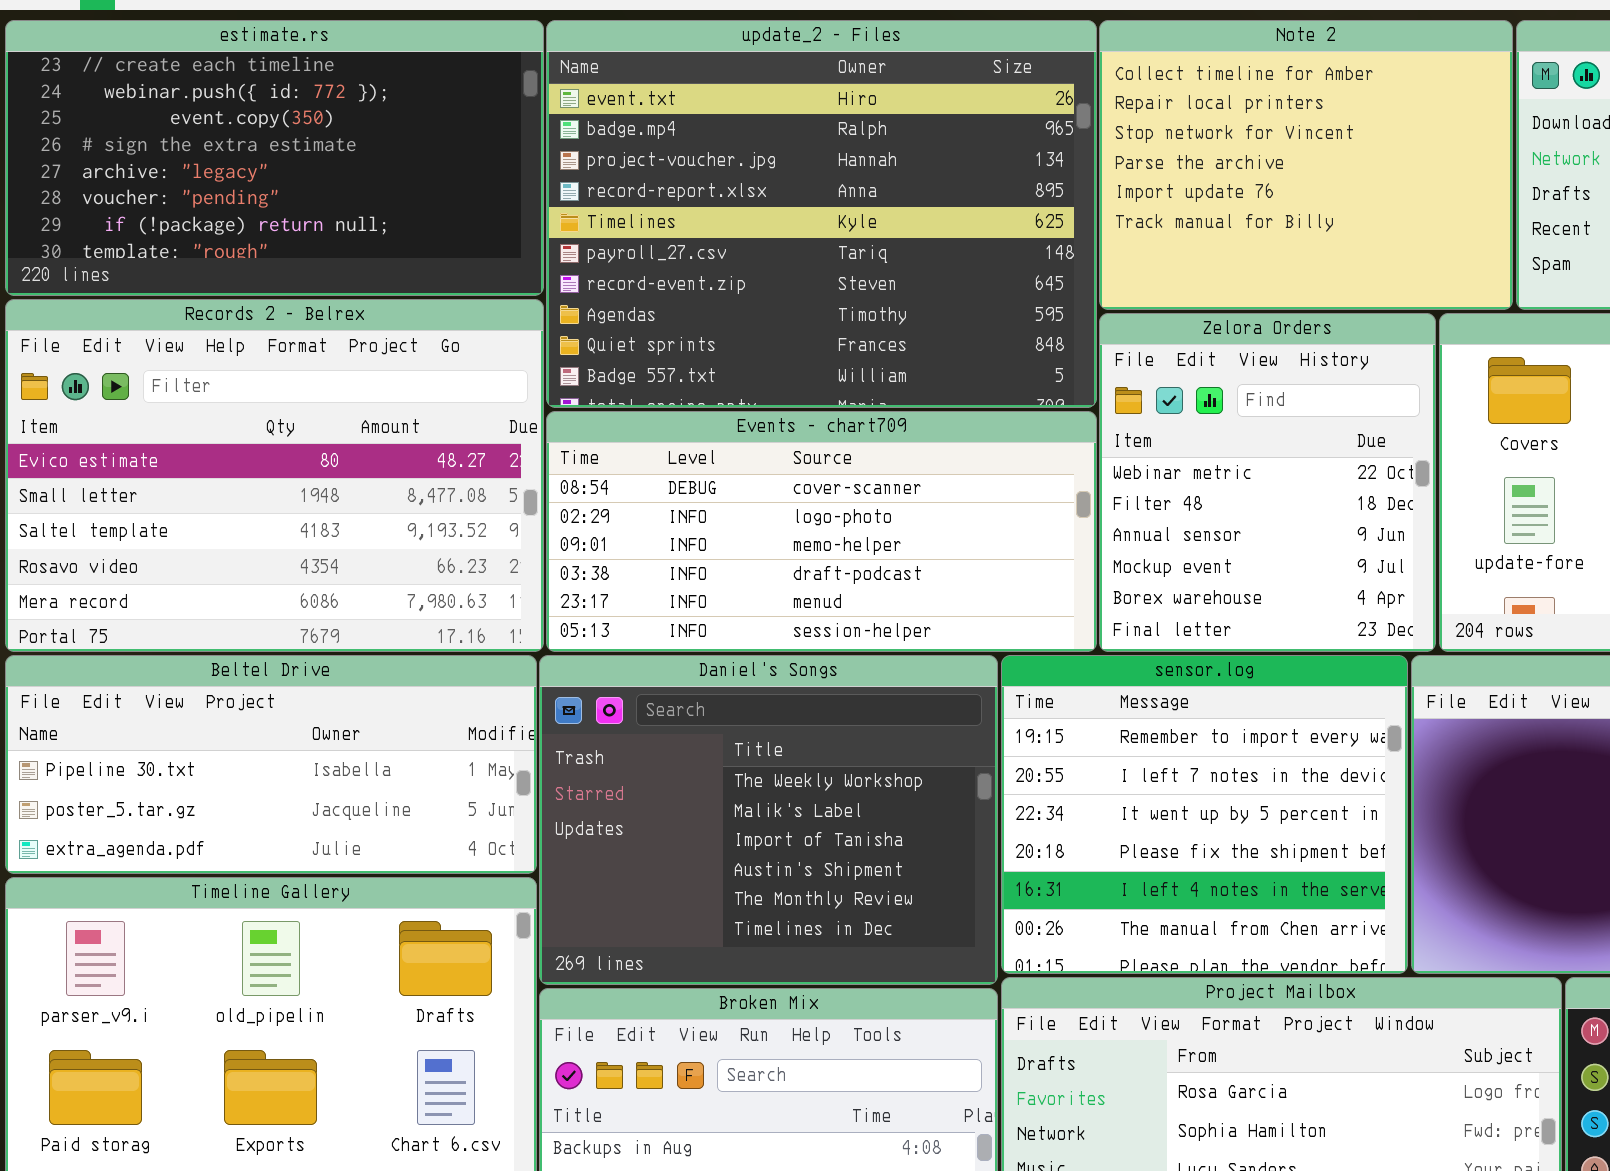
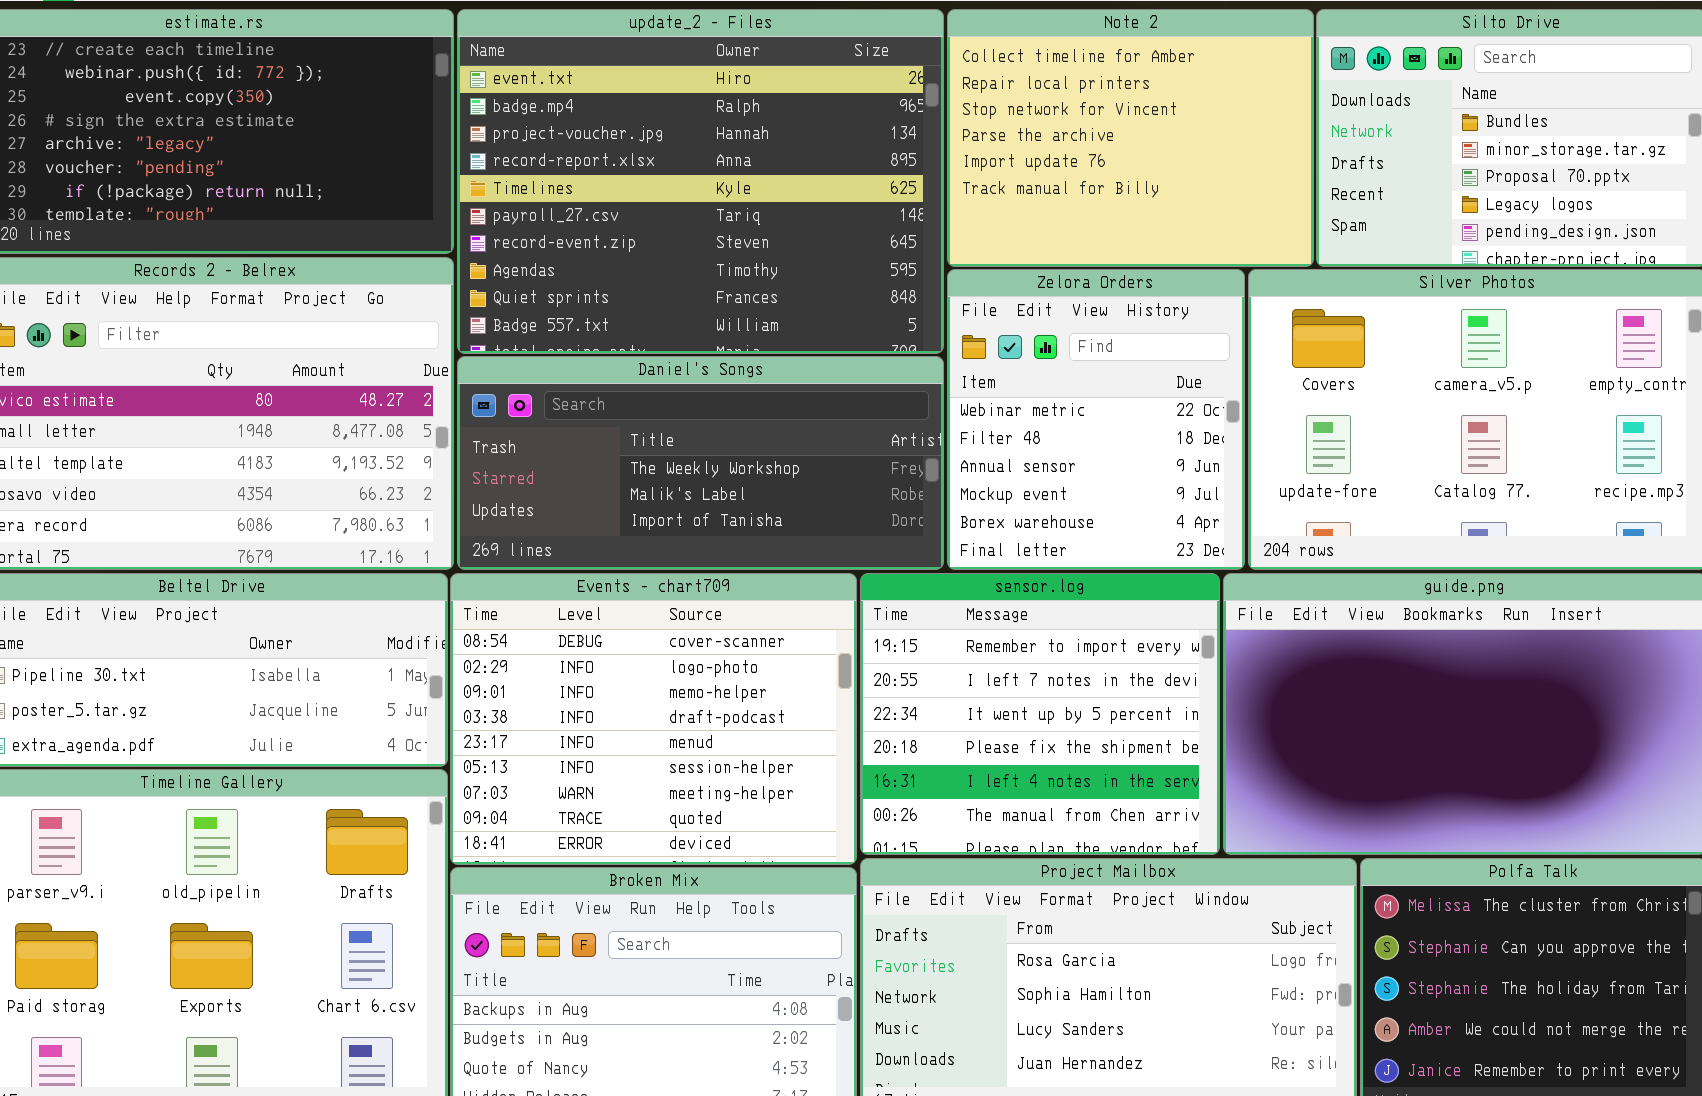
Events - chart709: [546,411,1097,652] -> [450,573,857,865], moved, resized
Daniel's Songs: [539,655,998,985] -> [457,356,944,570], moved, resized

